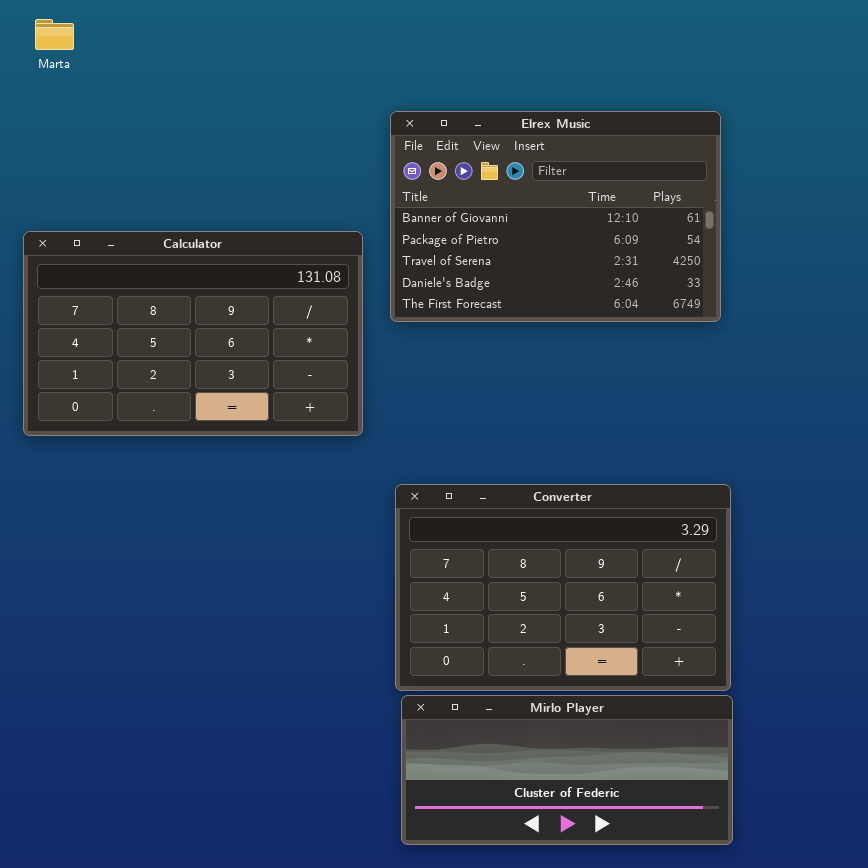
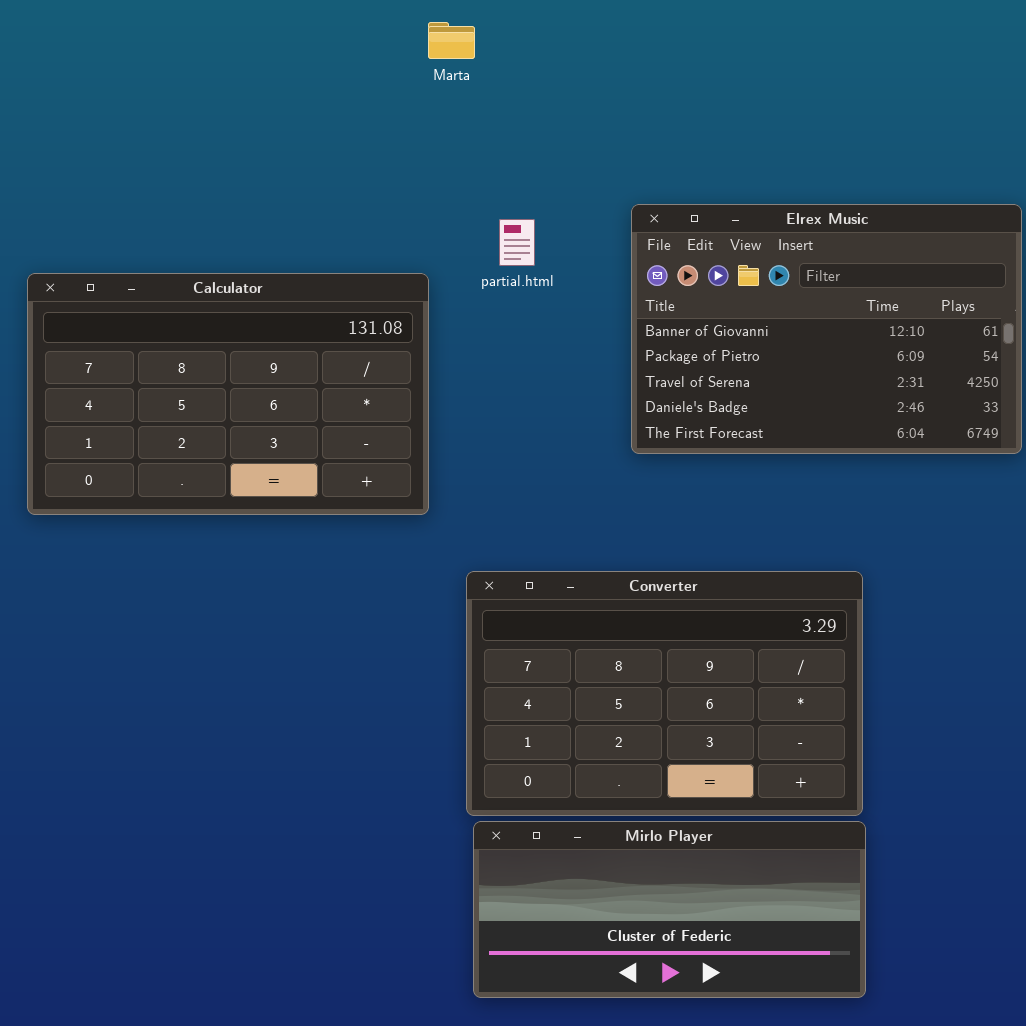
Marta: [35,19,74,50] -> [428,22,475,59], moved
Elrex Music: [390,111,721,322] -> [631,204,1022,454], moved

